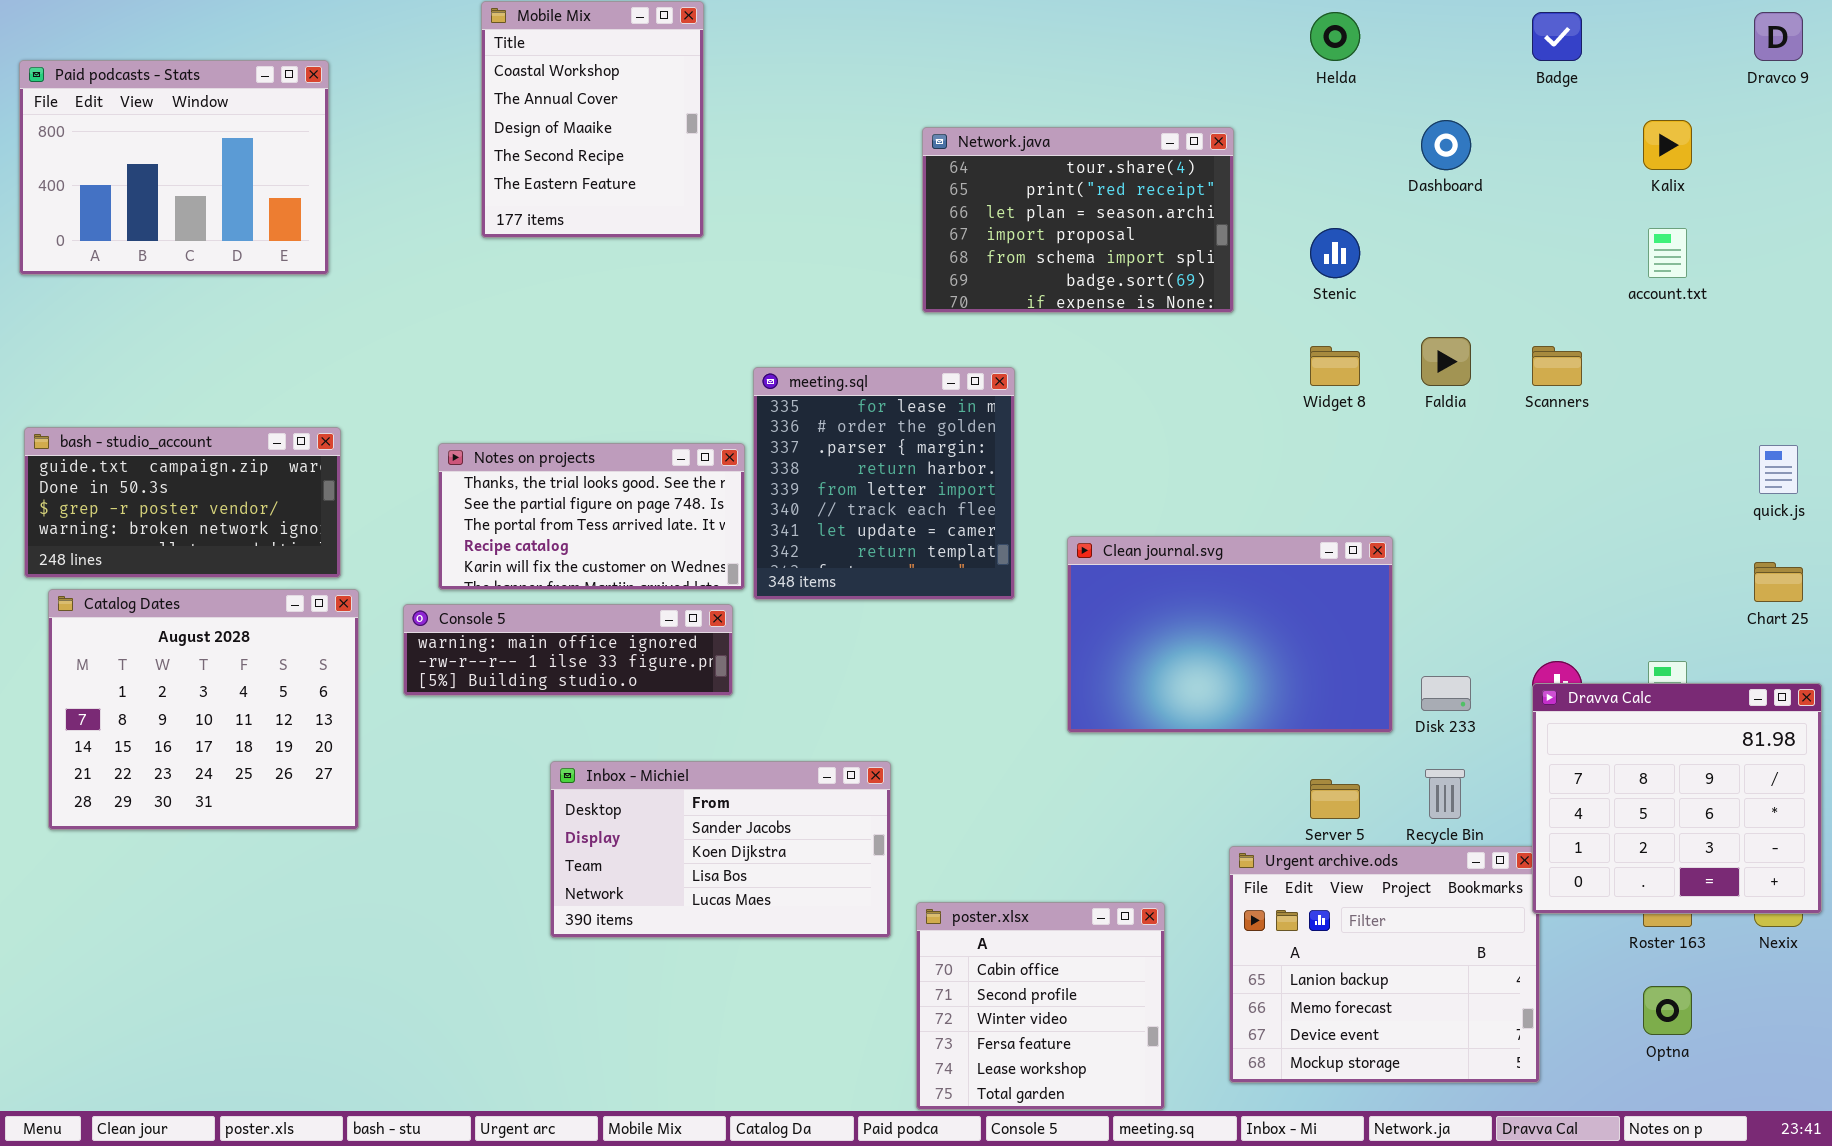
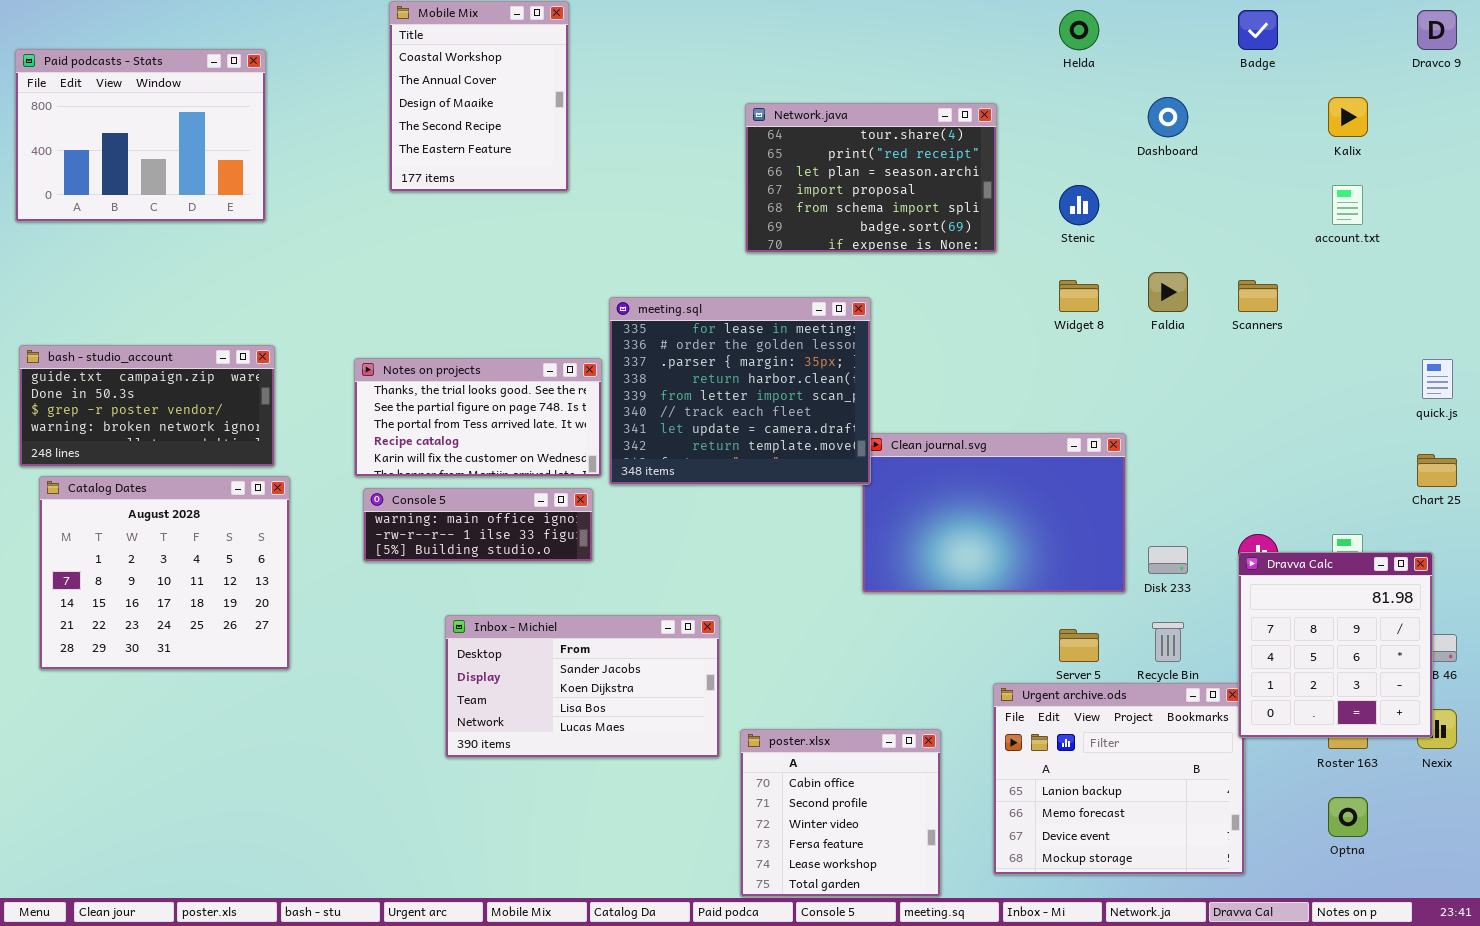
meeting.sql: [753,367,1015,600] -> [609,297,871,485], resized
Console 5: [403,604,733,696] -> [363,488,593,562], resized
Dravva Calc: [1532,683,1822,914] -> [1238,552,1433,738], resized

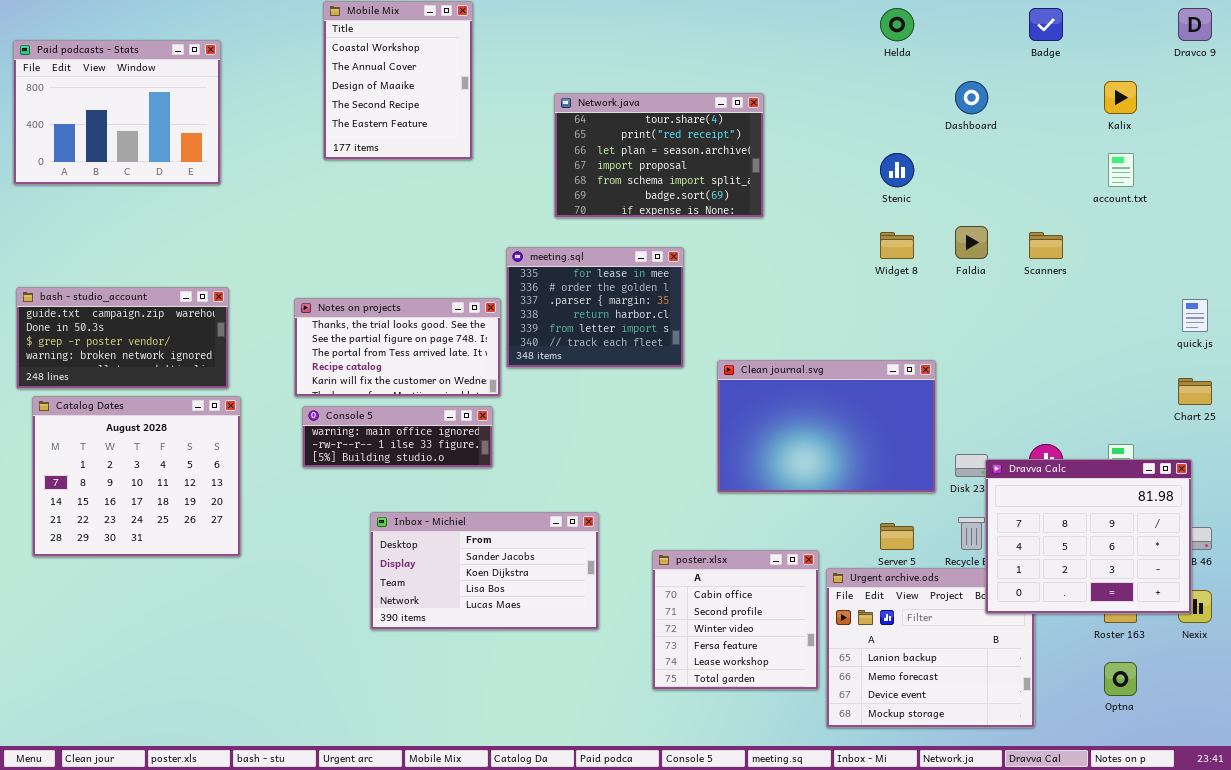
Network.java: [745,103,997,253] -> [554,93,764,218], moved
meeting.sql: [609,297,871,485] -> [506,247,684,368], resized
Dravva Calc: [1238,552,1433,738] -> [985,459,1192,614], resized
poster.xlsx: [740,729,941,897] -> [652,550,819,690], moved

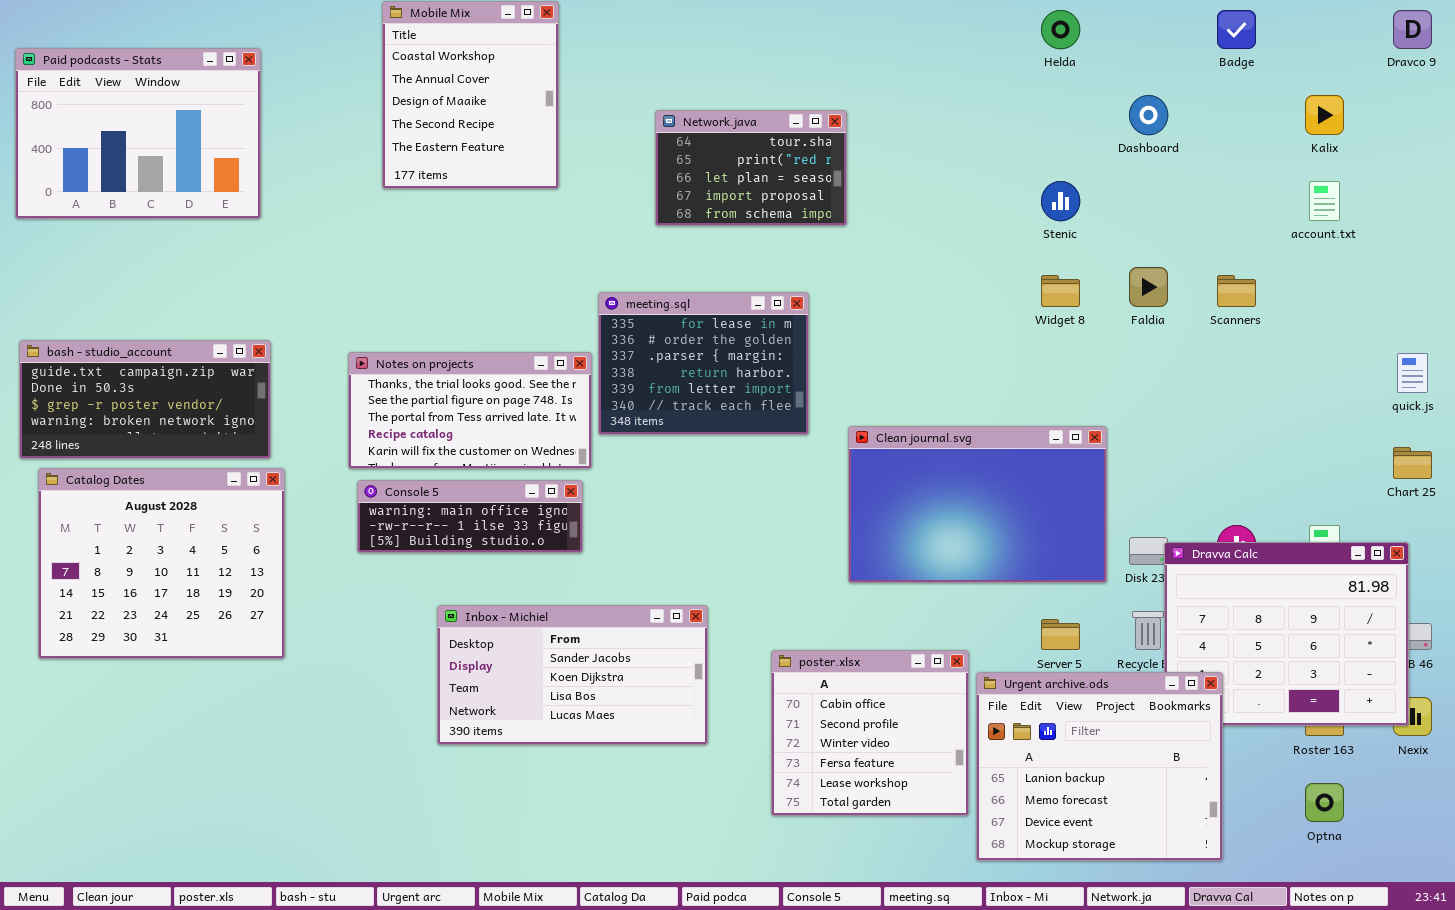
Network.java: [554,93,764,218] -> [655,110,847,226], resized
Urgent archive.ods: [826,568,1035,728] -> [976,672,1223,861], raised

